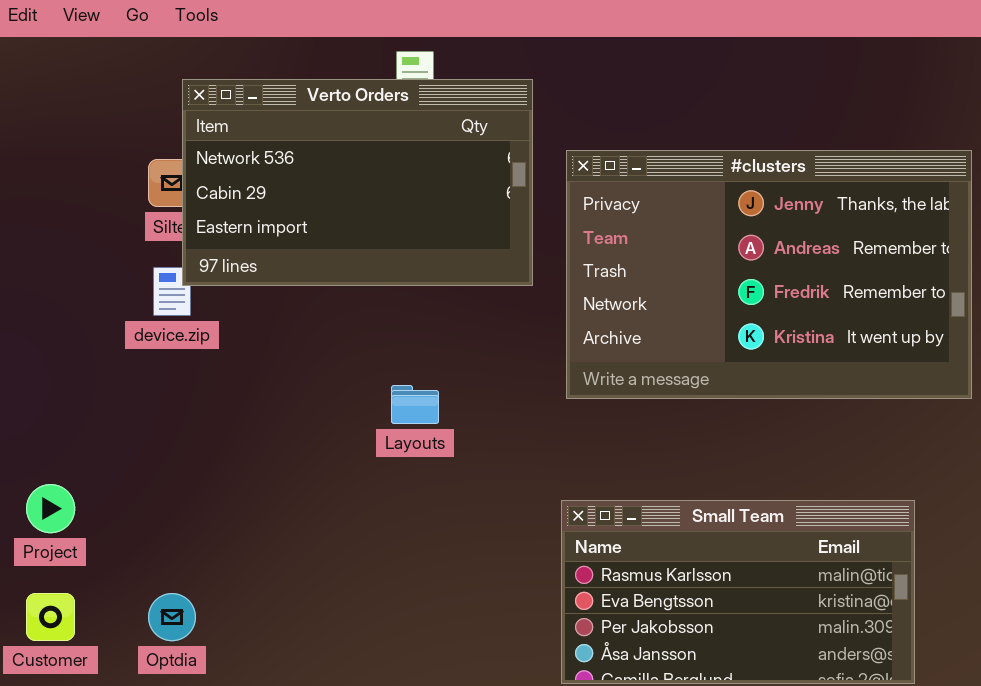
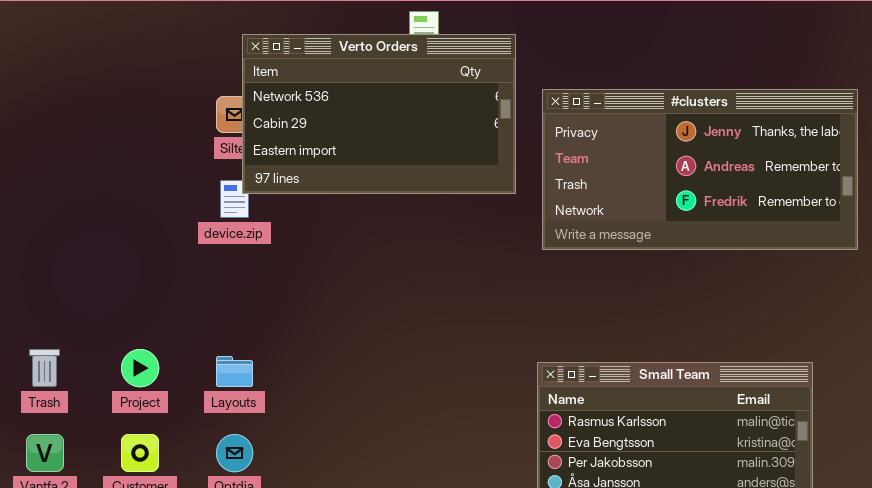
#clusters: [566,150,972,399] -> [542,89,858,250], resized
Layouts: [391,385,439,424] -> [216,356,253,387], moved

